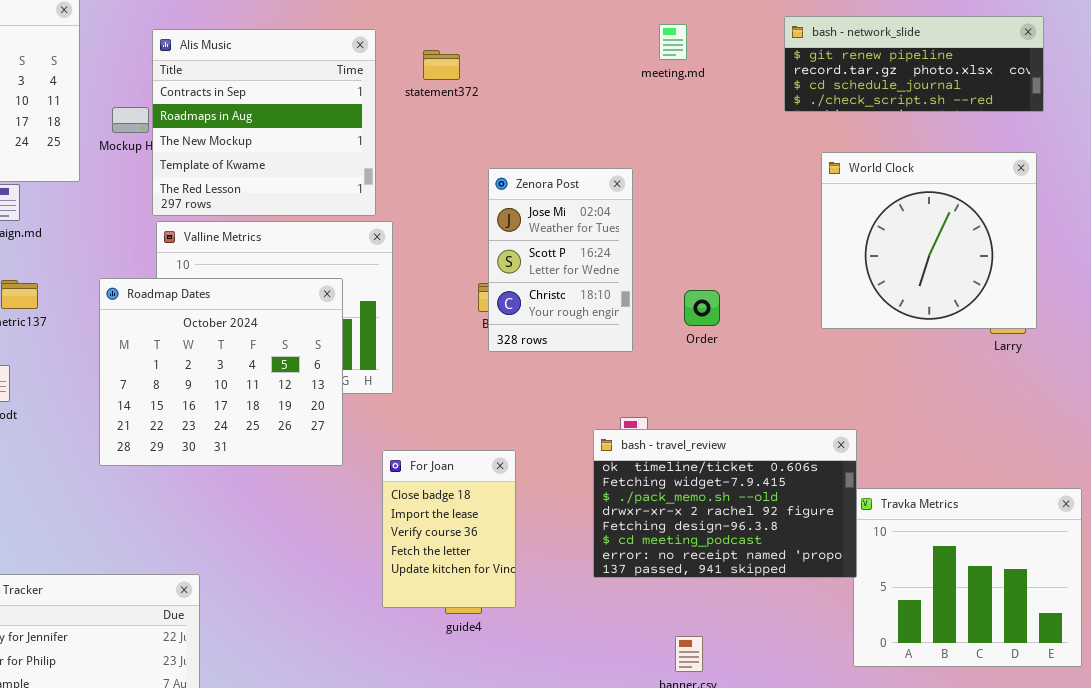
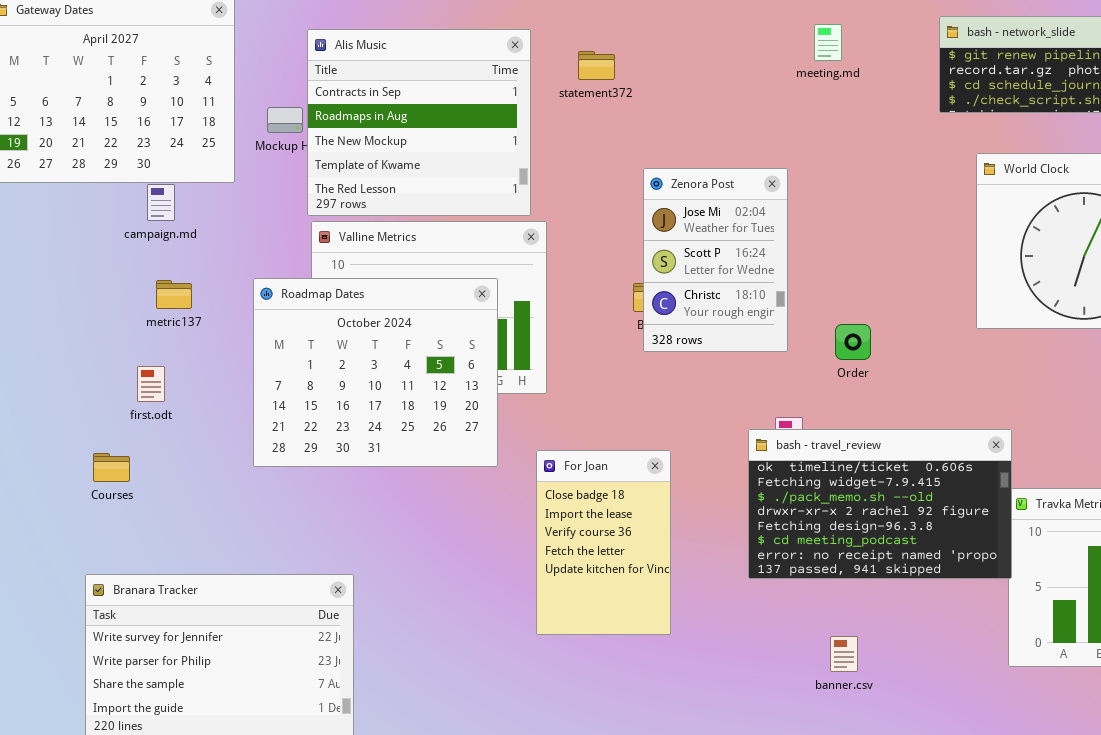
Order: [684,290,720,326] -> [835,324,871,360], moved
For Joan: [382,450,516,608] -> [536,450,671,635], resized

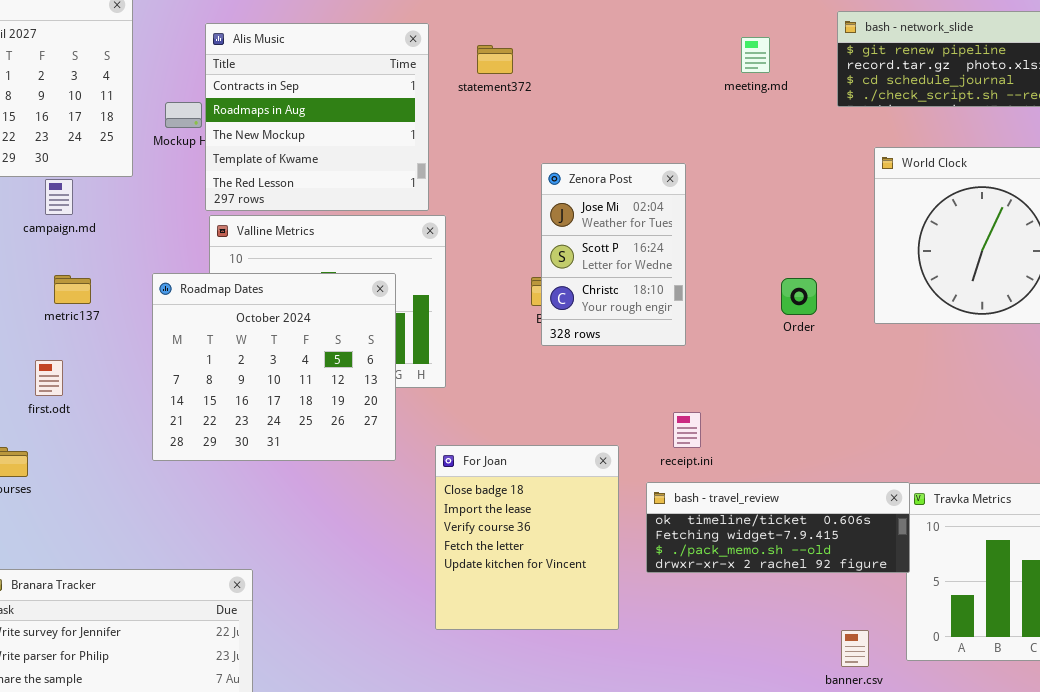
meeting.md: [814,24,842,61] -> [741,37,770,73], moved
Order: [835,324,871,360] -> [781,278,817,315], moved
bash - travel_review: [748,429,1012,579] -> [646,482,910,573], resized
For Joan: [536,450,671,635] -> [435,445,619,630], resized
banner.csv: [830,636,858,672] -> [841,630,869,667], moved

